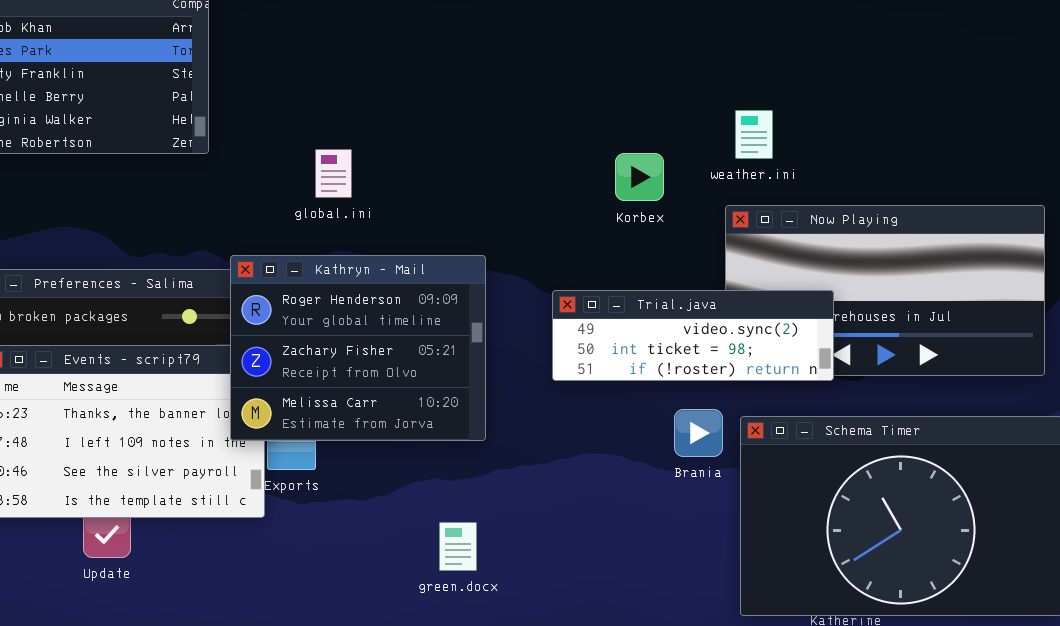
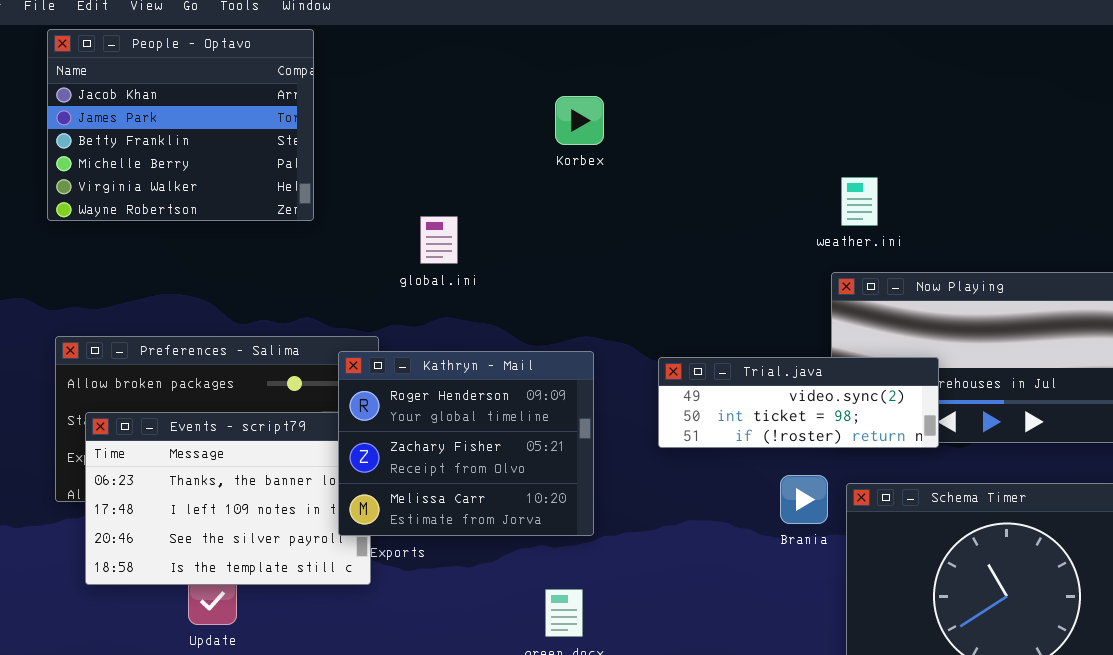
Korbex: [615,153,664,201] -> [555,96,604,145], moved
Kathryn - Mail: [230,255,486,441] -> [338,351,594,536], moved

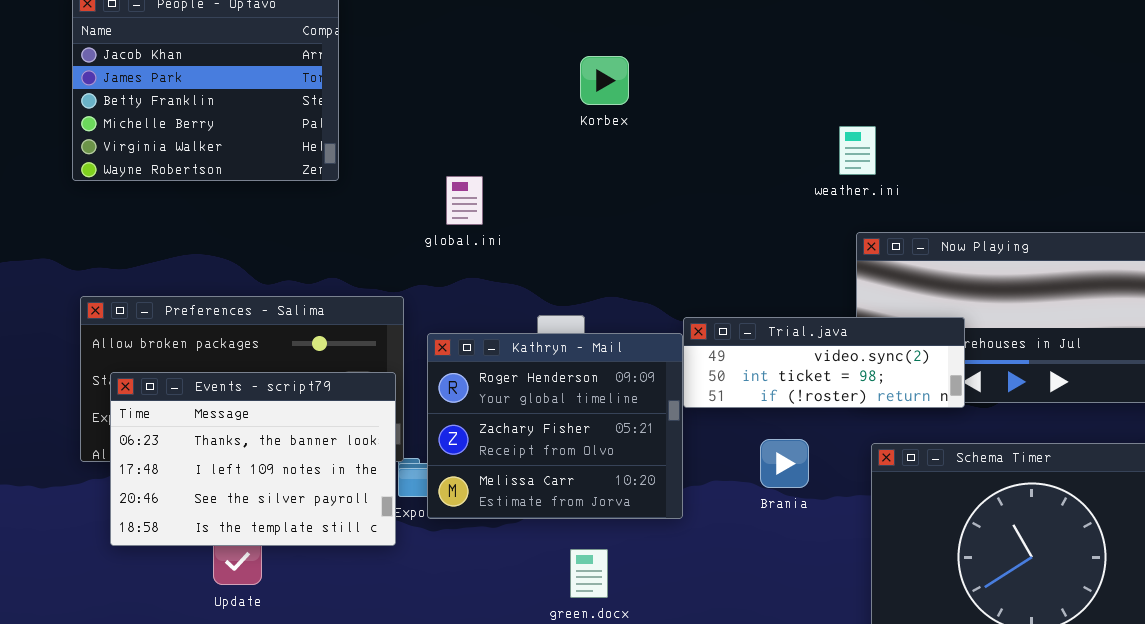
weather.ini: [841,177,878,226] -> [839,126,876,175], moved
Kathryn - Mail: [338,351,594,536] -> [427,333,683,519], moved
Brania: [780,475,828,524] -> [760,439,809,488], moved

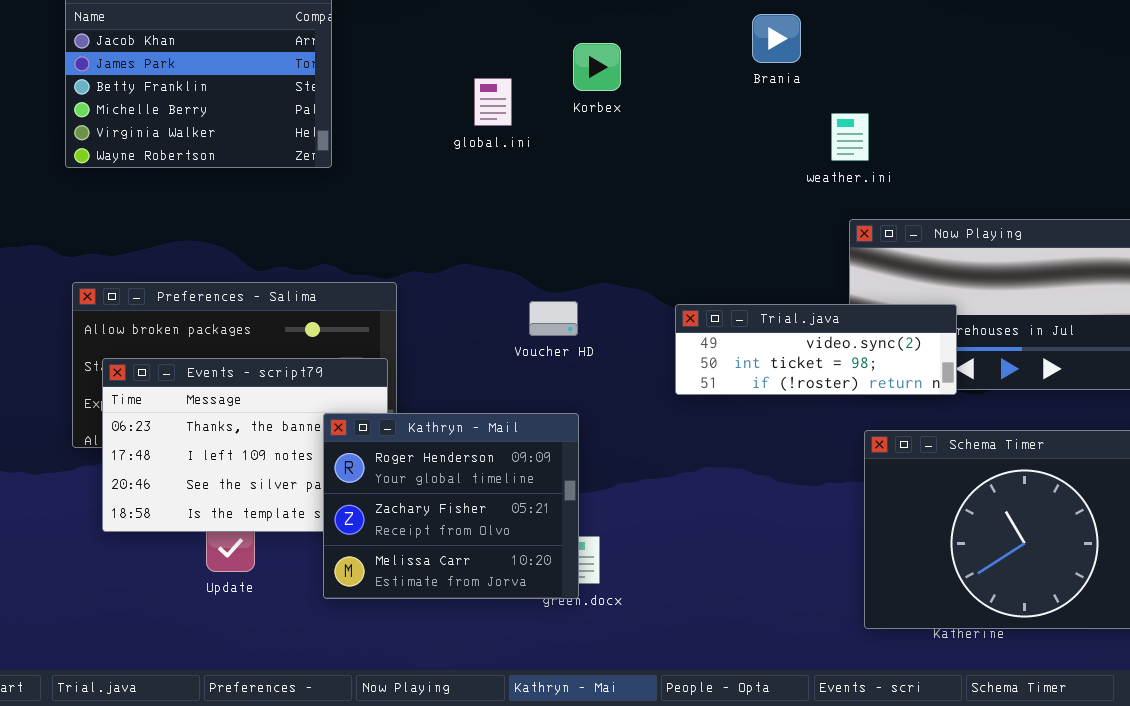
global.ini: [446,176,483,225] -> [474,78,512,126], moved
Kathryn - Mail: [427,333,683,519] -> [323,413,579,599], moved
Brania: [760,439,809,488] -> [752,14,801,63], moved

